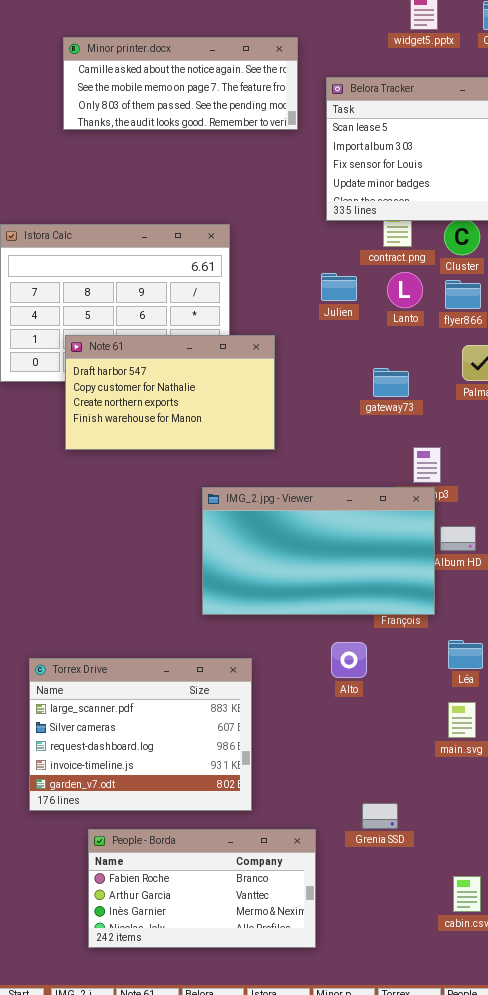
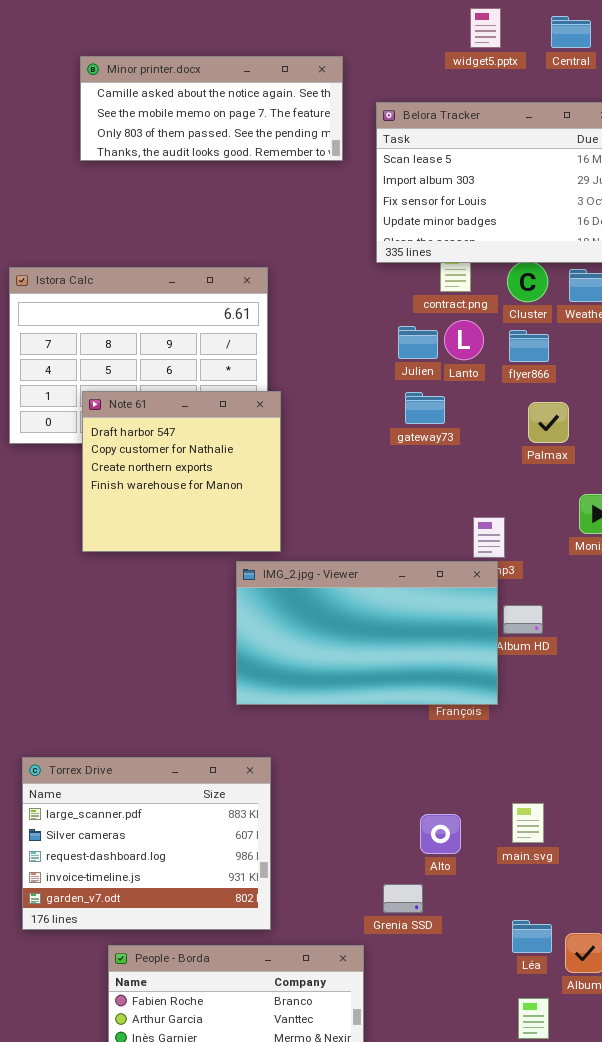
Julien: [321,273,357,301] -> [398,326,438,359], moved
Note 61: [65,335,275,450] -> [82,391,281,552], resized
gateway73: [373,368,409,397] -> [405,392,445,424], moved
Léa: [448,640,483,669] -> [512,920,552,953], moved
Alto: [331,642,367,678] -> [420,814,461,854], moved
Torrex Drive: [29,658,252,811] -> [22,757,271,930], moved
Grenia SSD: [362,803,398,829] -> [383,884,423,913], moved

